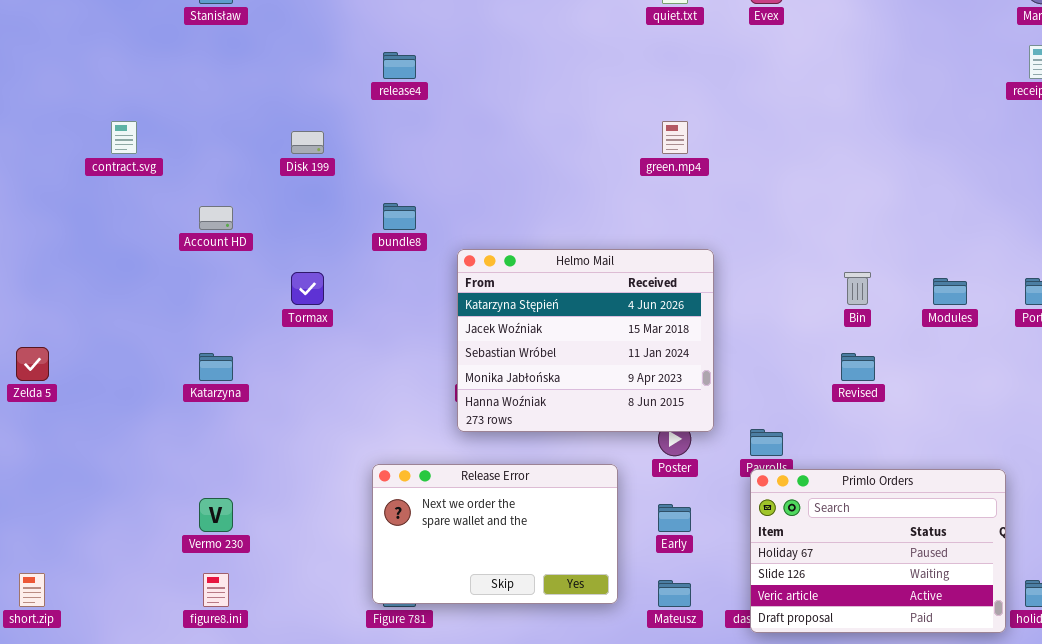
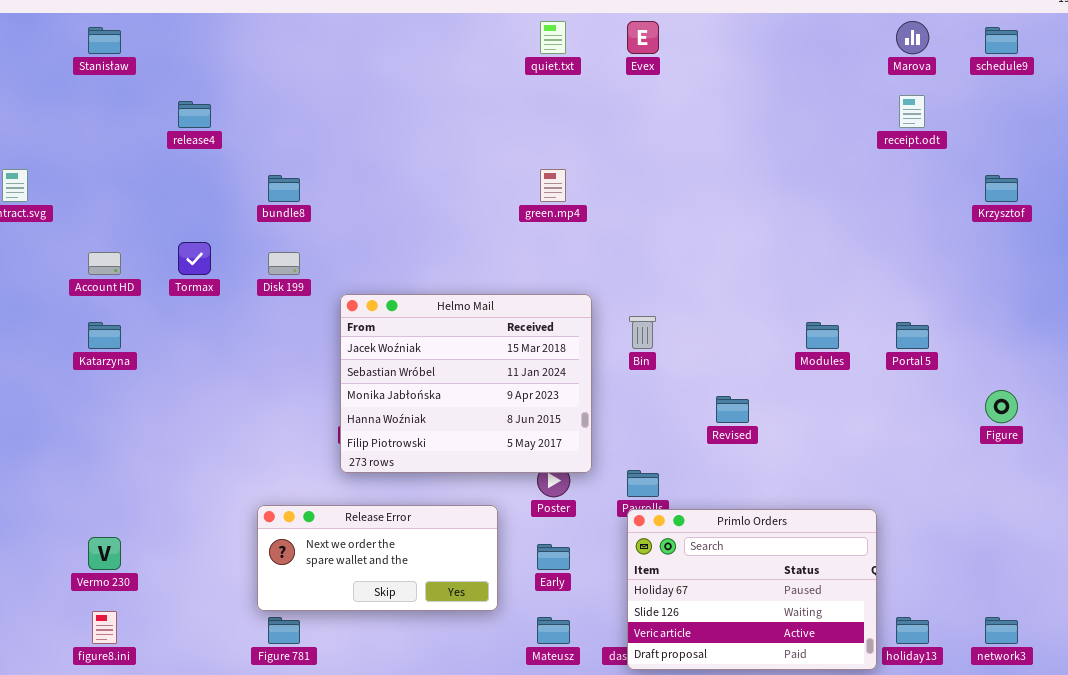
release4: [383,52,416,79] -> [178,101,211,128], moved
Disk 199: [291,131,324,154] -> [268,252,300,275], moved
bundle8: [383,203,416,230] -> [268,175,300,202], moved
Helmo Mail: [457,249,714,432] -> [340,294,592,473], scrolled down 1 row
Tormax: [291,272,324,305] -> [178,242,211,275], moved
Bin: [844,272,871,305] -> [629,316,656,349], moved
Katarzyna: [199,353,233,381] -> [88,322,121,349], moved
Release Error: [372,464,618,604] -> [257,505,498,611], resized

